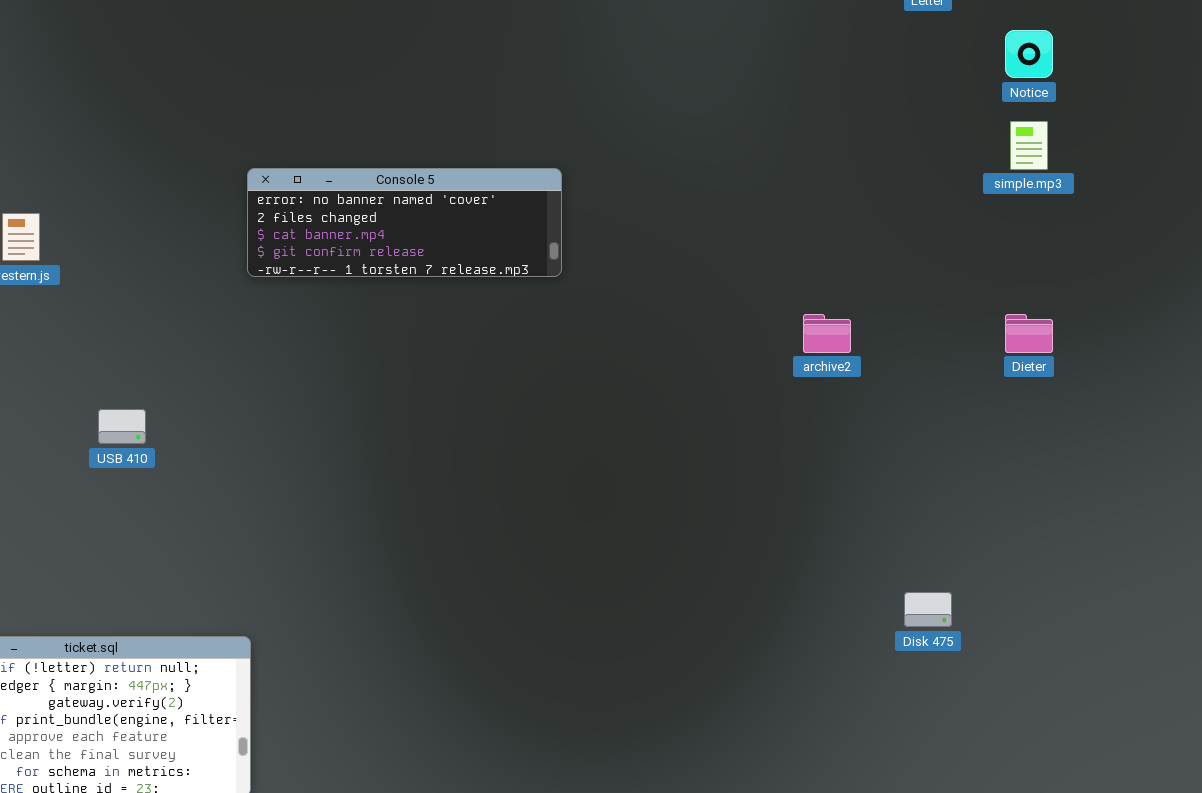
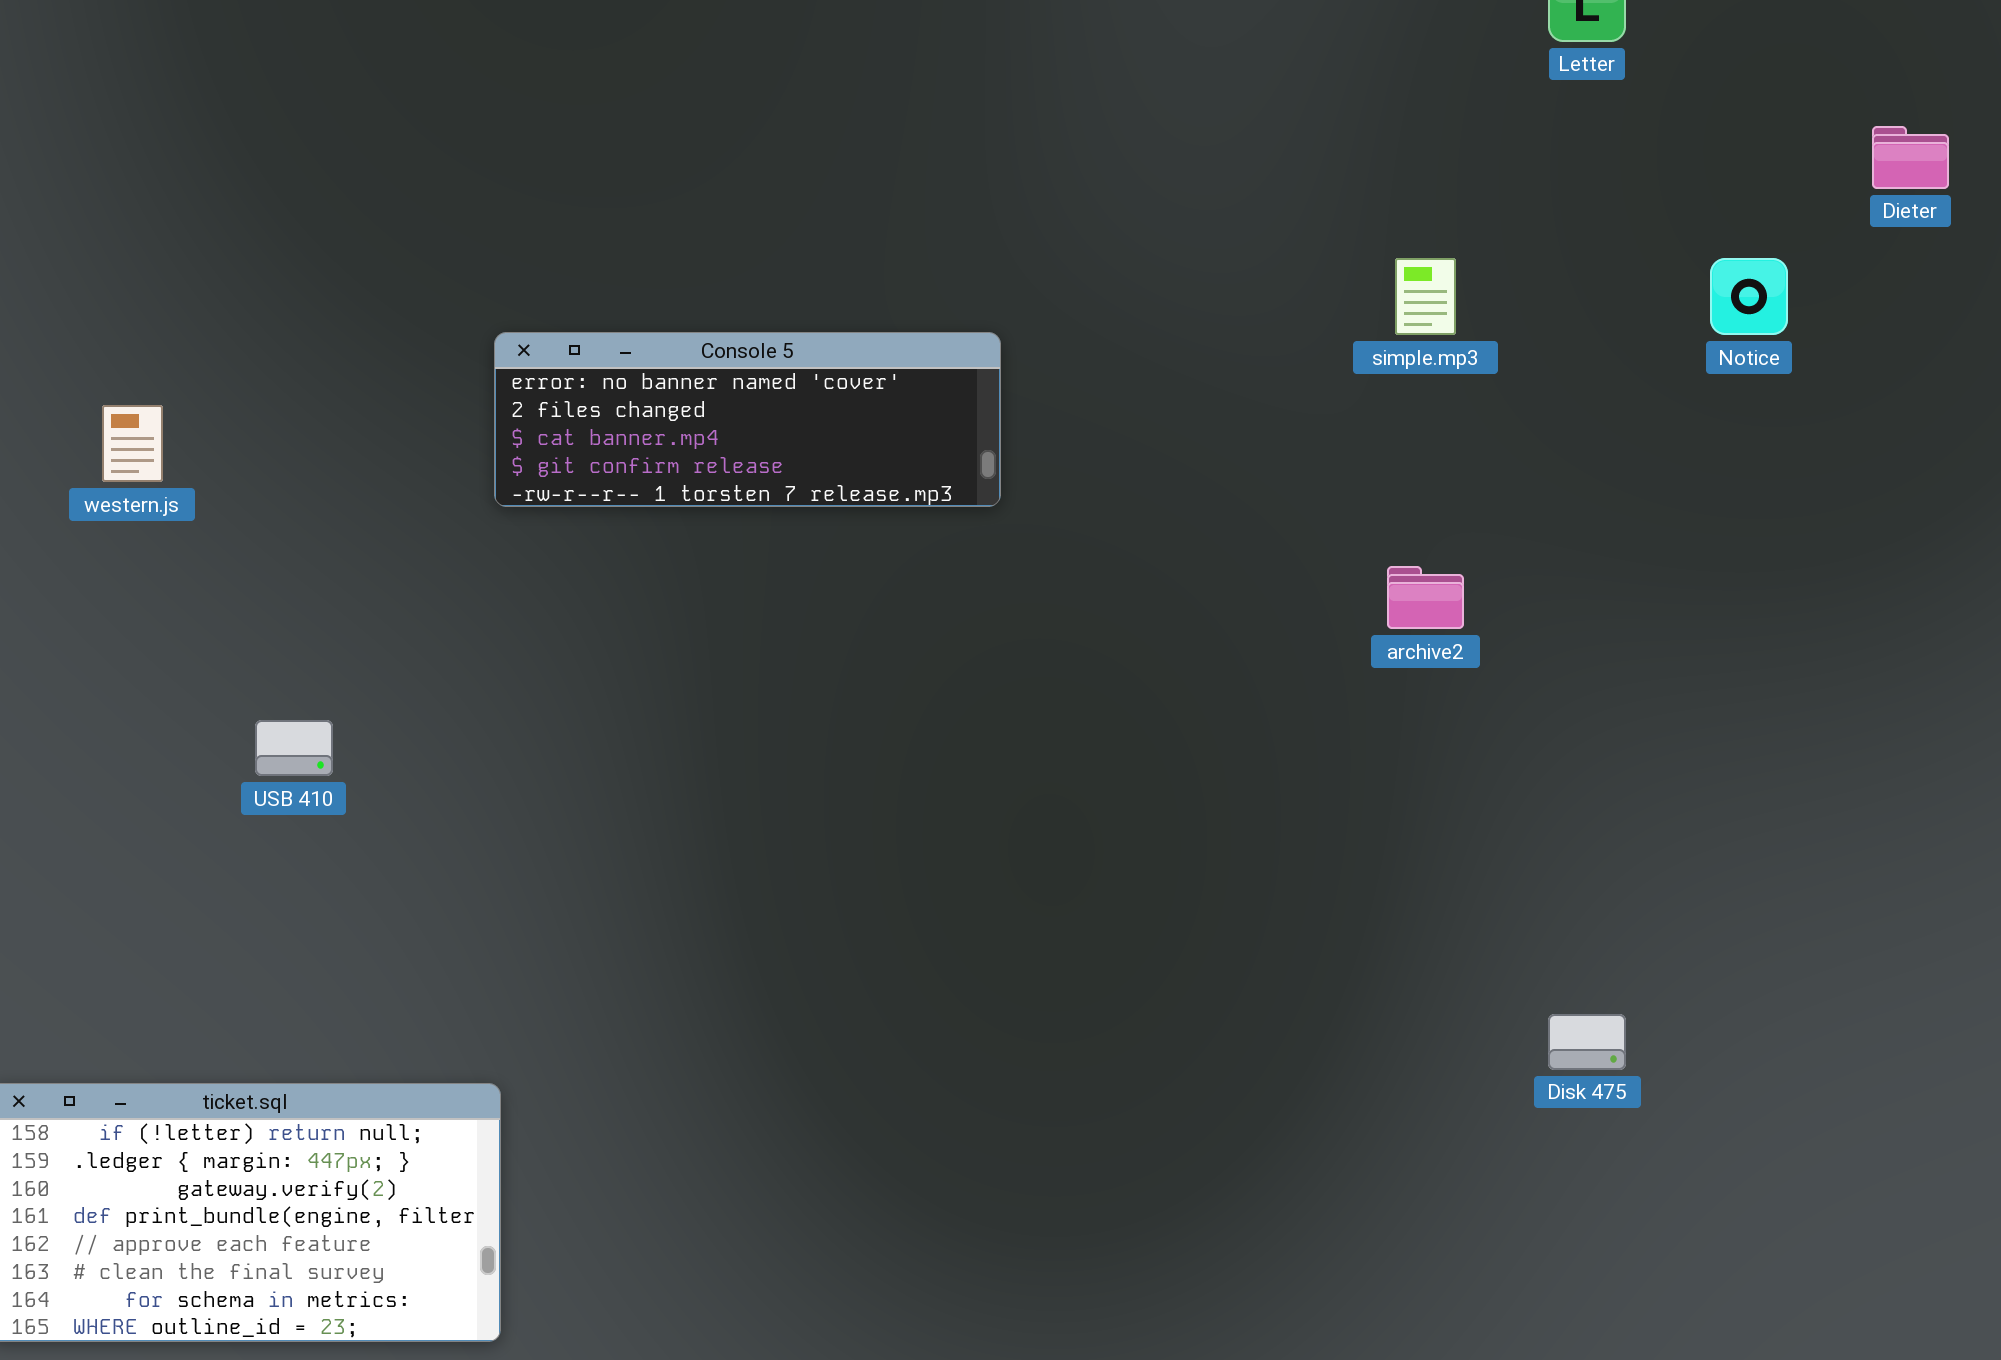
Notice: [1005,30,1053,78] -> [1710,258,1788,335], moved
simple.mp3: [1010,121,1048,170] -> [1395,258,1456,335], moved
Dieter: [1005,314,1053,353] -> [1872,126,1949,189], moved

